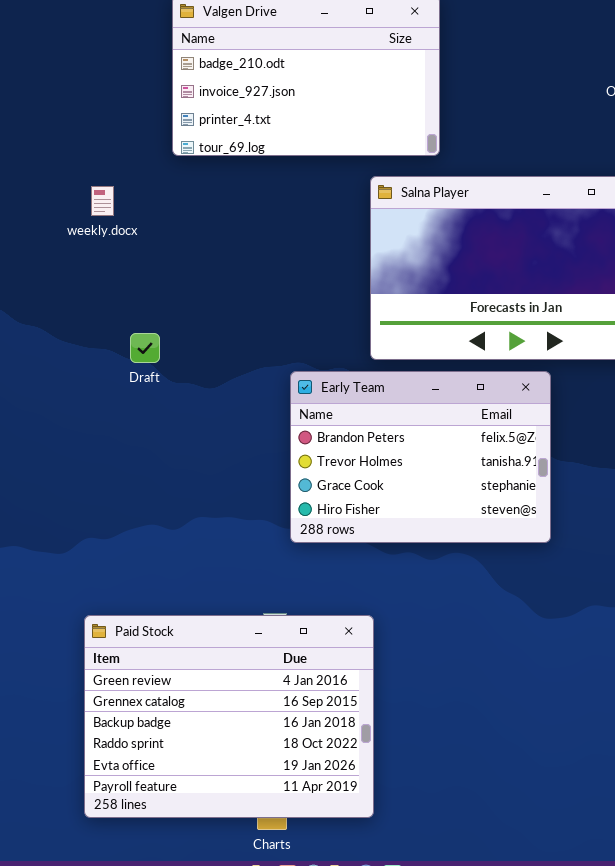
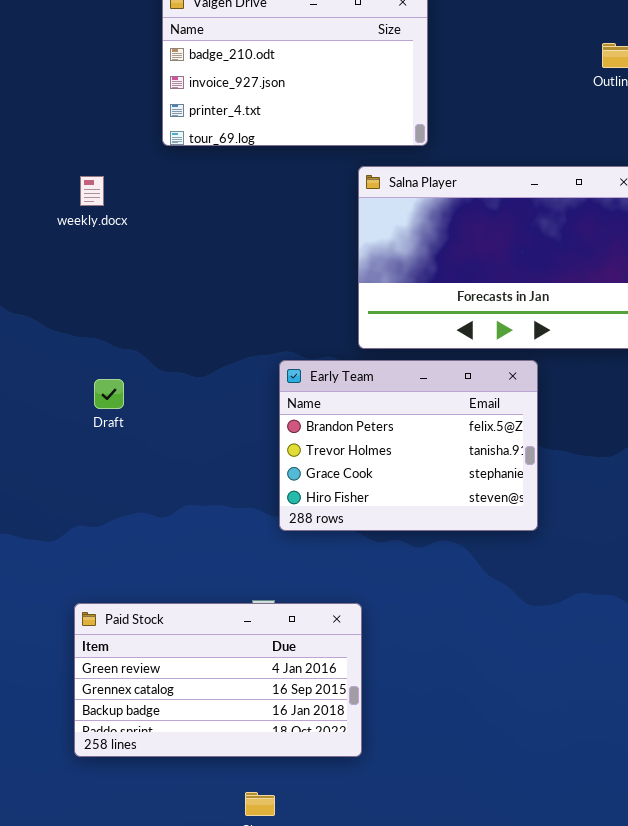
Draft: [130,333,160,363] -> [94,379,124,409], moved
Paid Stock: [84,615,374,818] -> [74,603,362,757], resized

